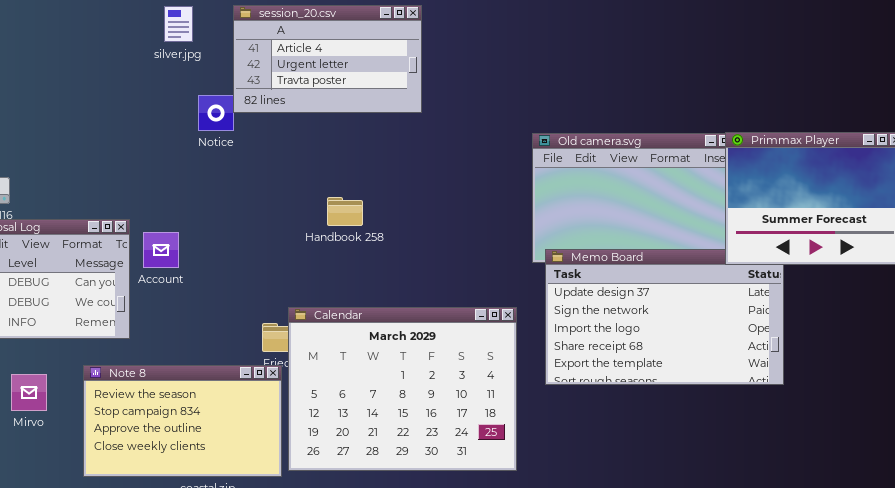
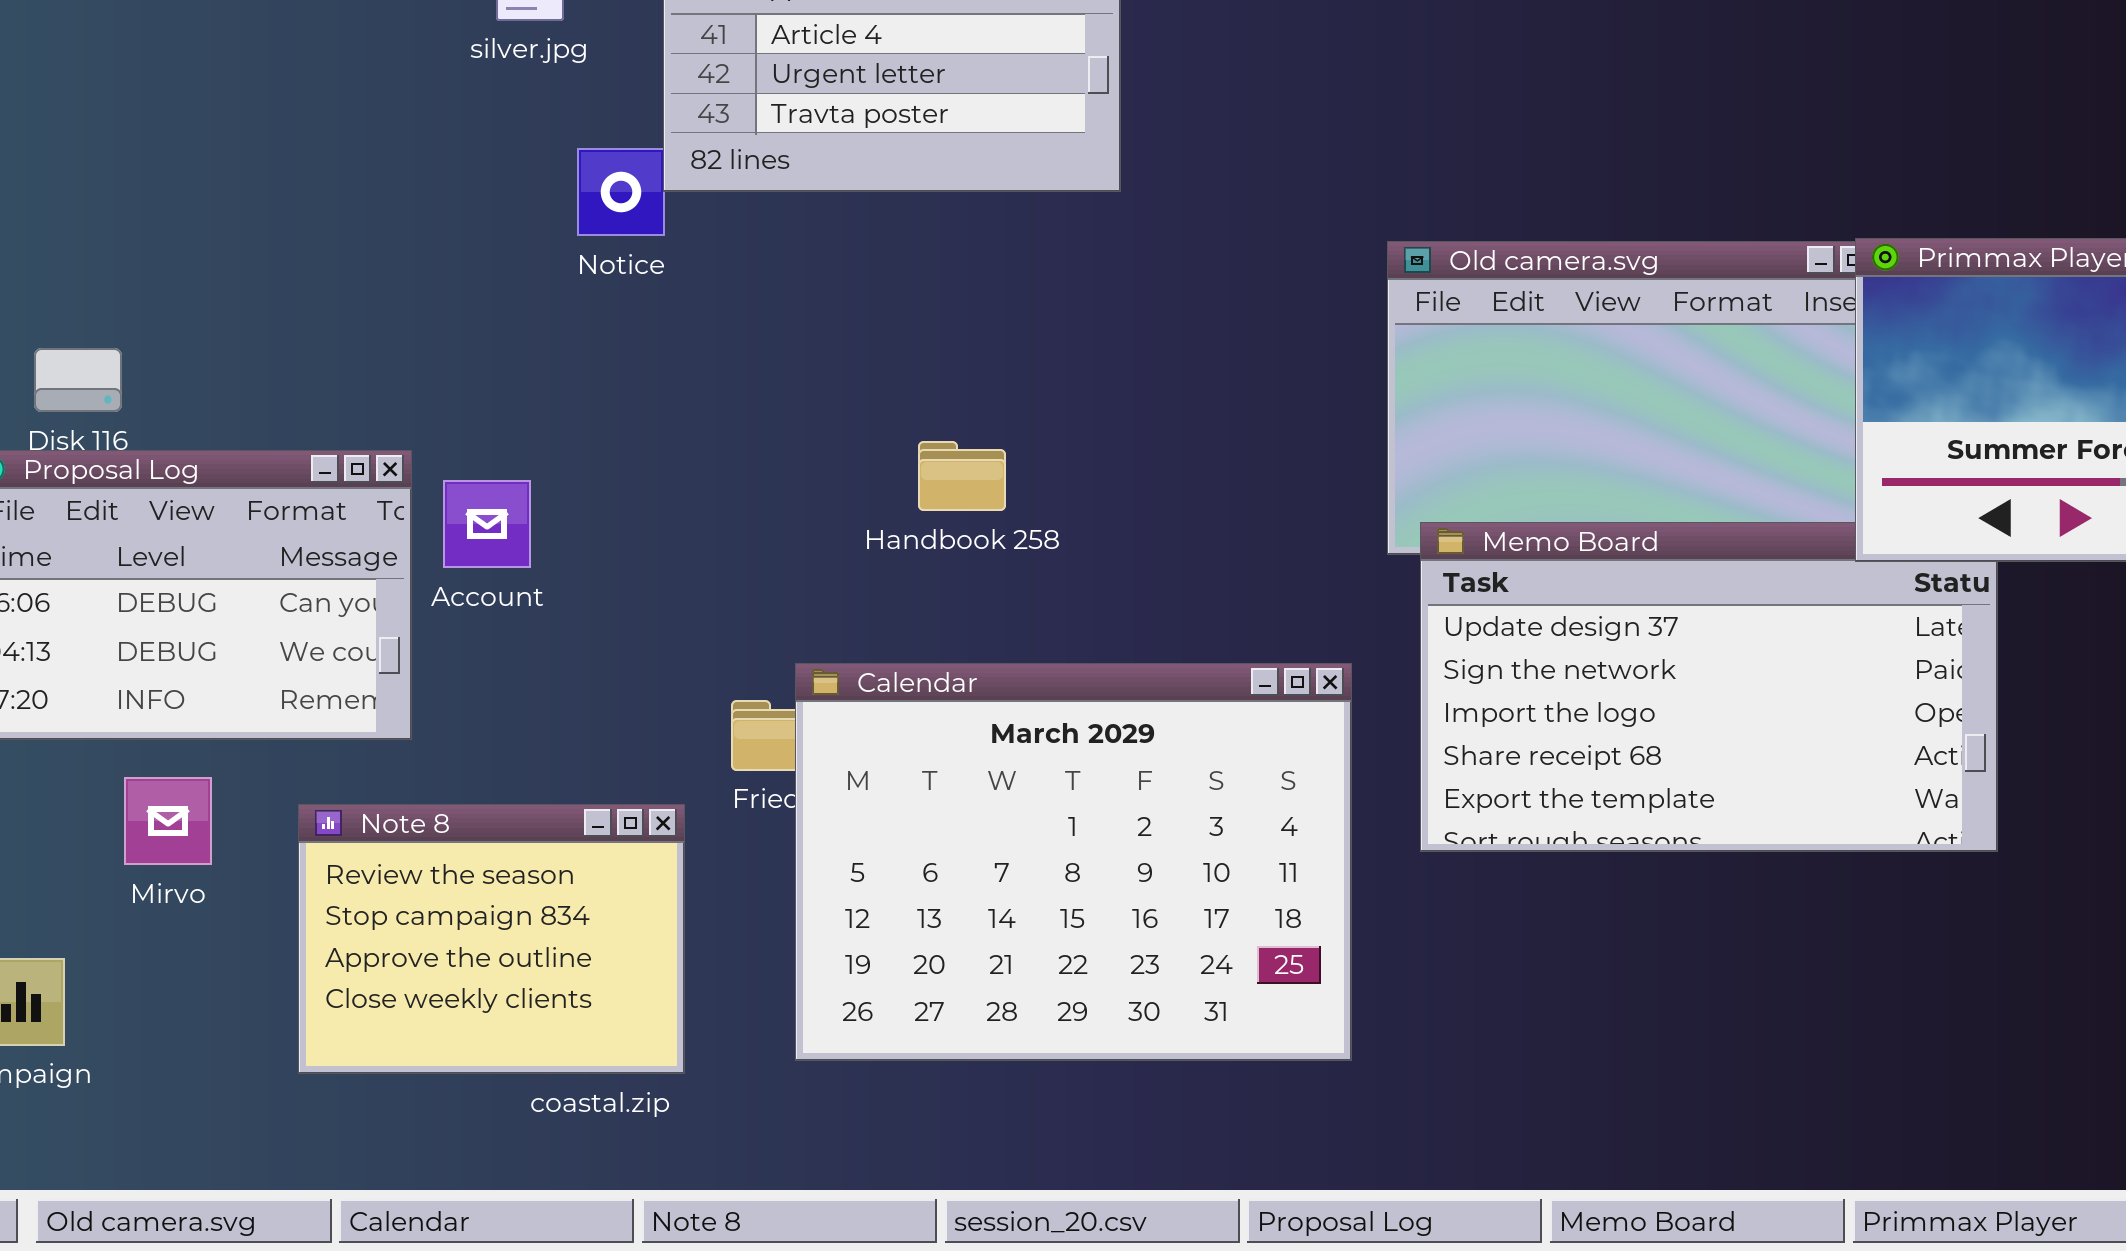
Handbook 258: [327,197,363,226] -> [918,441,1006,511], moved
Note 8: [83,365,282,477] -> [298,804,685,1074], resized
Mirvo: [11,374,47,411] -> [124,777,212,865], moved

